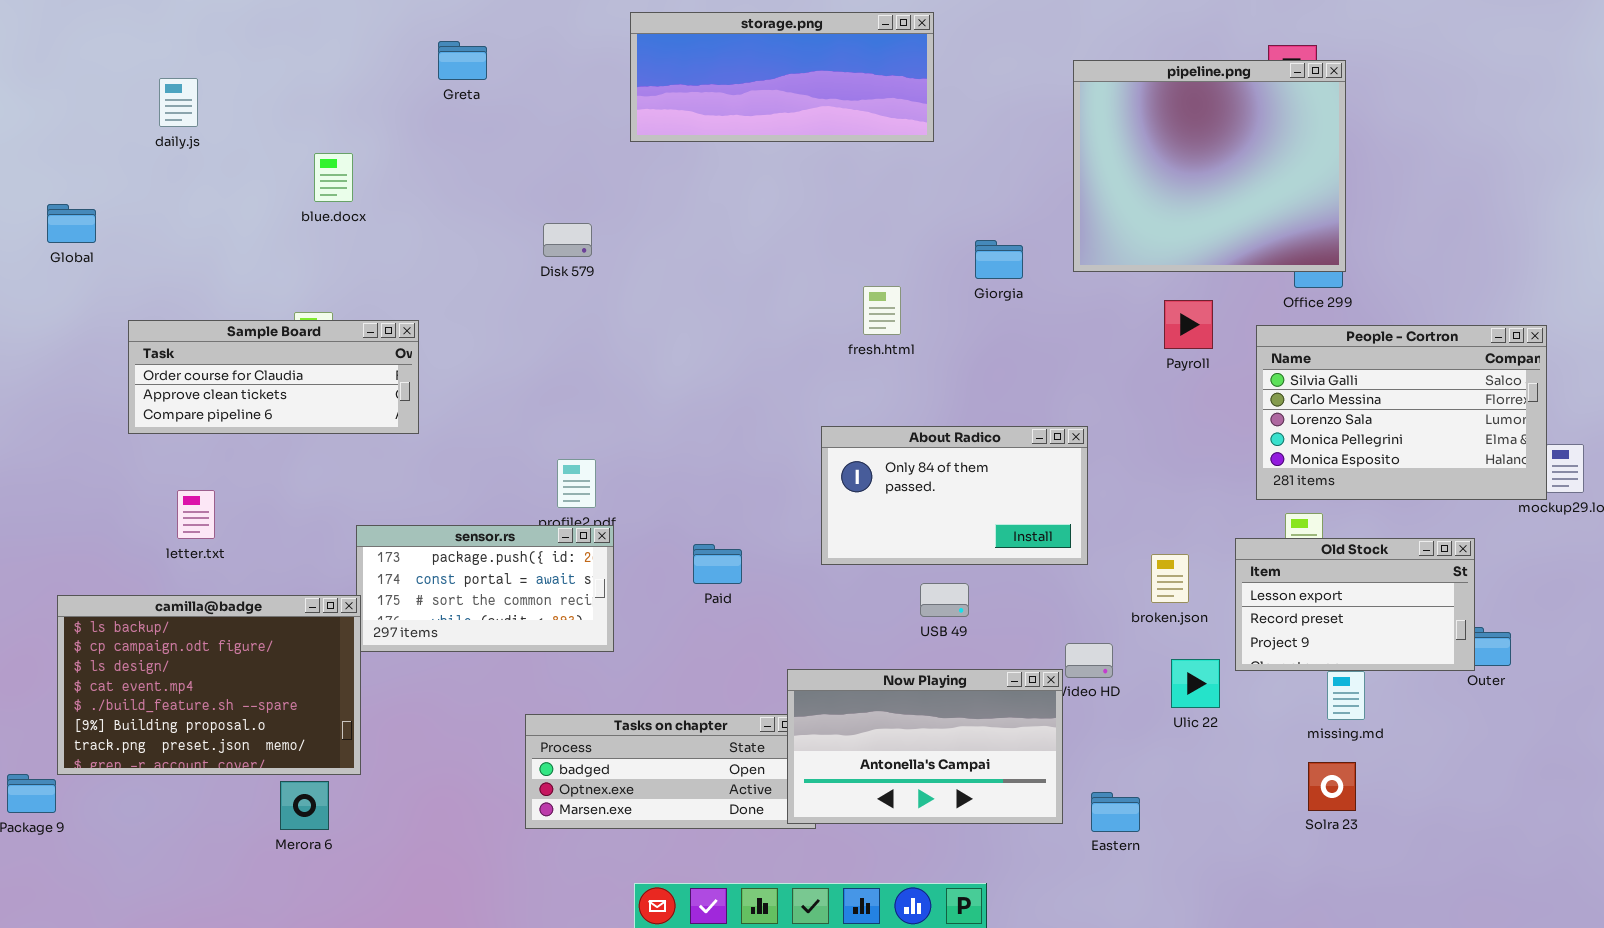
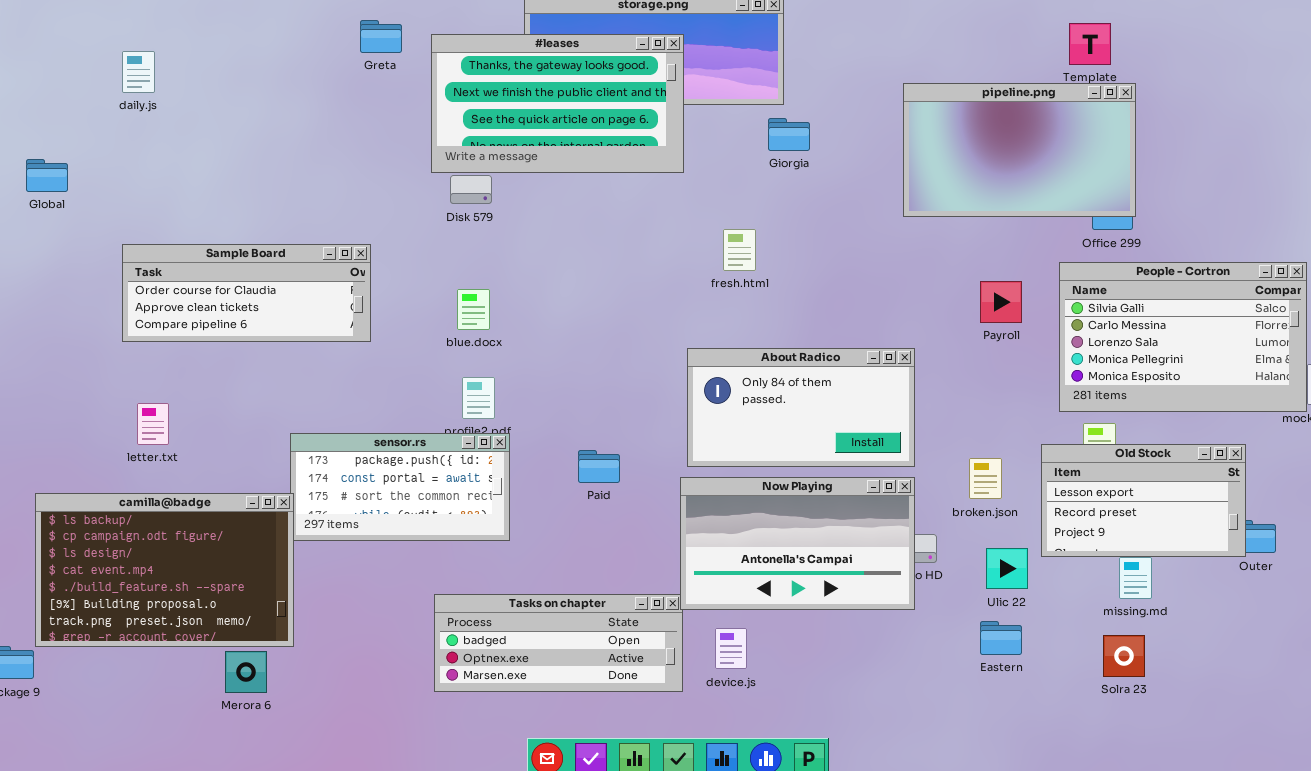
#leases: none -> [431,34,684,173], opened
pipeline.png: [1073,60,1346,272] -> [903,83,1136,217], resized
blue.docx: [314,153,353,202] -> [457,289,490,330], moved
Giorgia: [975,240,1023,279] -> [768,118,810,151], moved
Payroll: [1164,300,1213,349] -> [980,281,1022,323], moved
Sample Board: [128,320,419,434] -> [122,244,371,342], moved
Now Playing: [787,669,1063,824] -> [680,477,915,610], moved
Eastern: [1091,792,1140,832] -> [980,621,1022,655], moved

